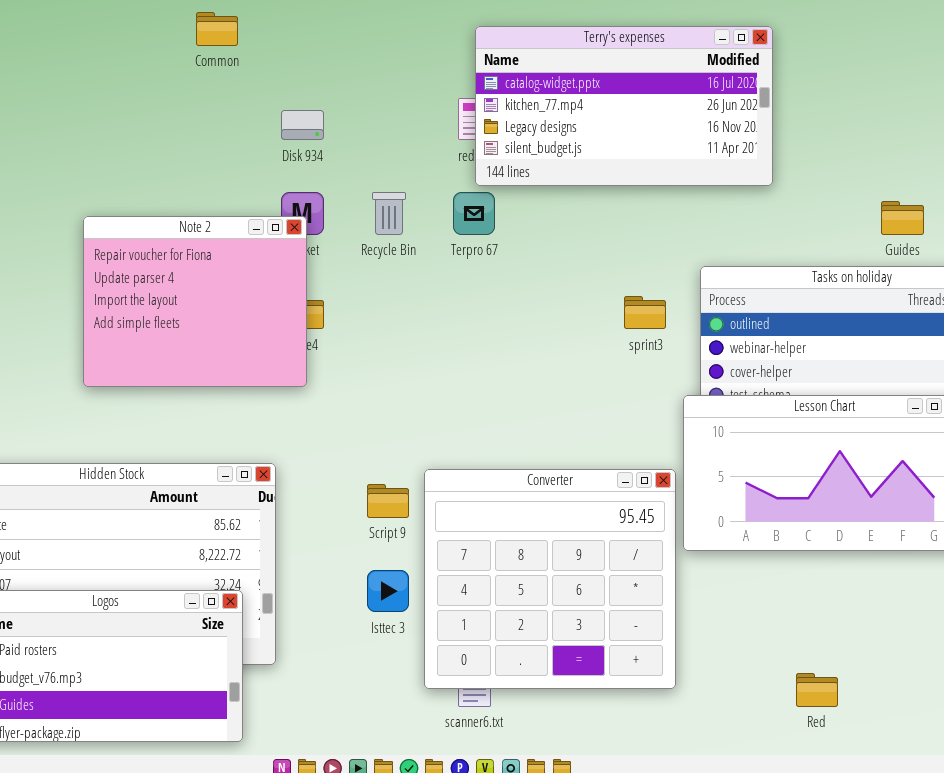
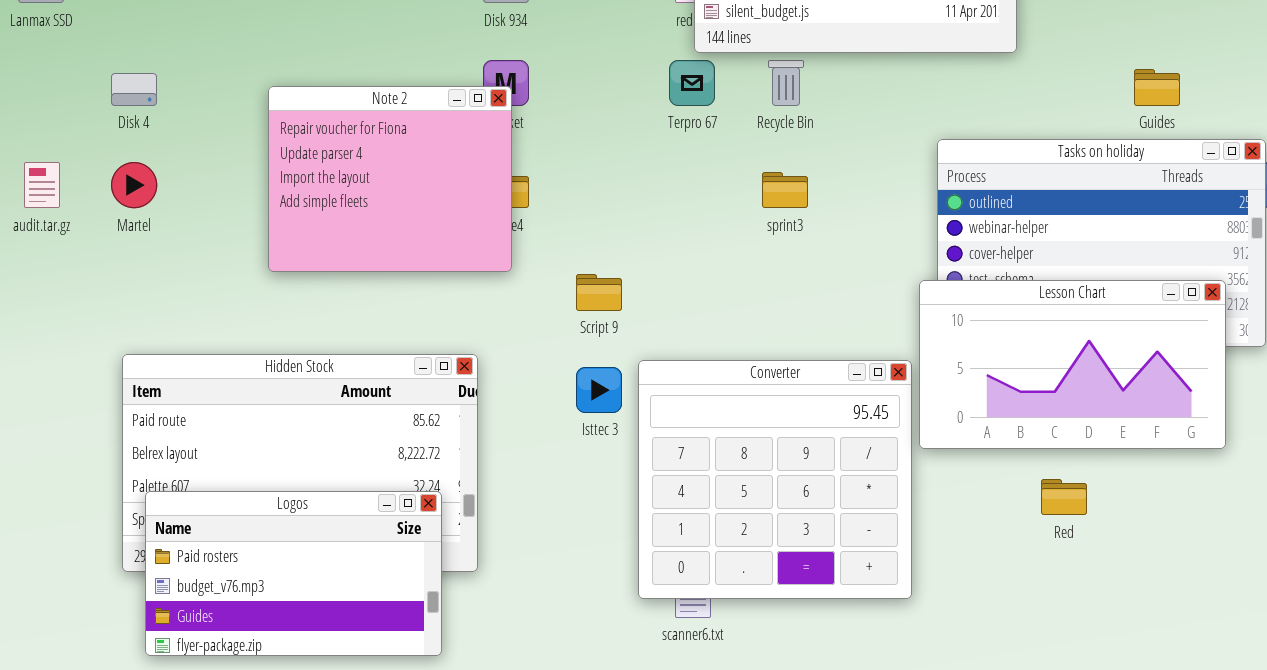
Recycle Bin: [372,192,406,235] -> [768,60,804,106], moved
sprint3: [624,296,666,329] -> [762,172,808,208], moved
Script 9: [367,484,409,518] -> [576,274,622,311], moved
Isttec 3: [367,570,409,612] -> [576,367,622,413], moved
Red: [796,673,838,707] -> [1041,479,1087,515], moved

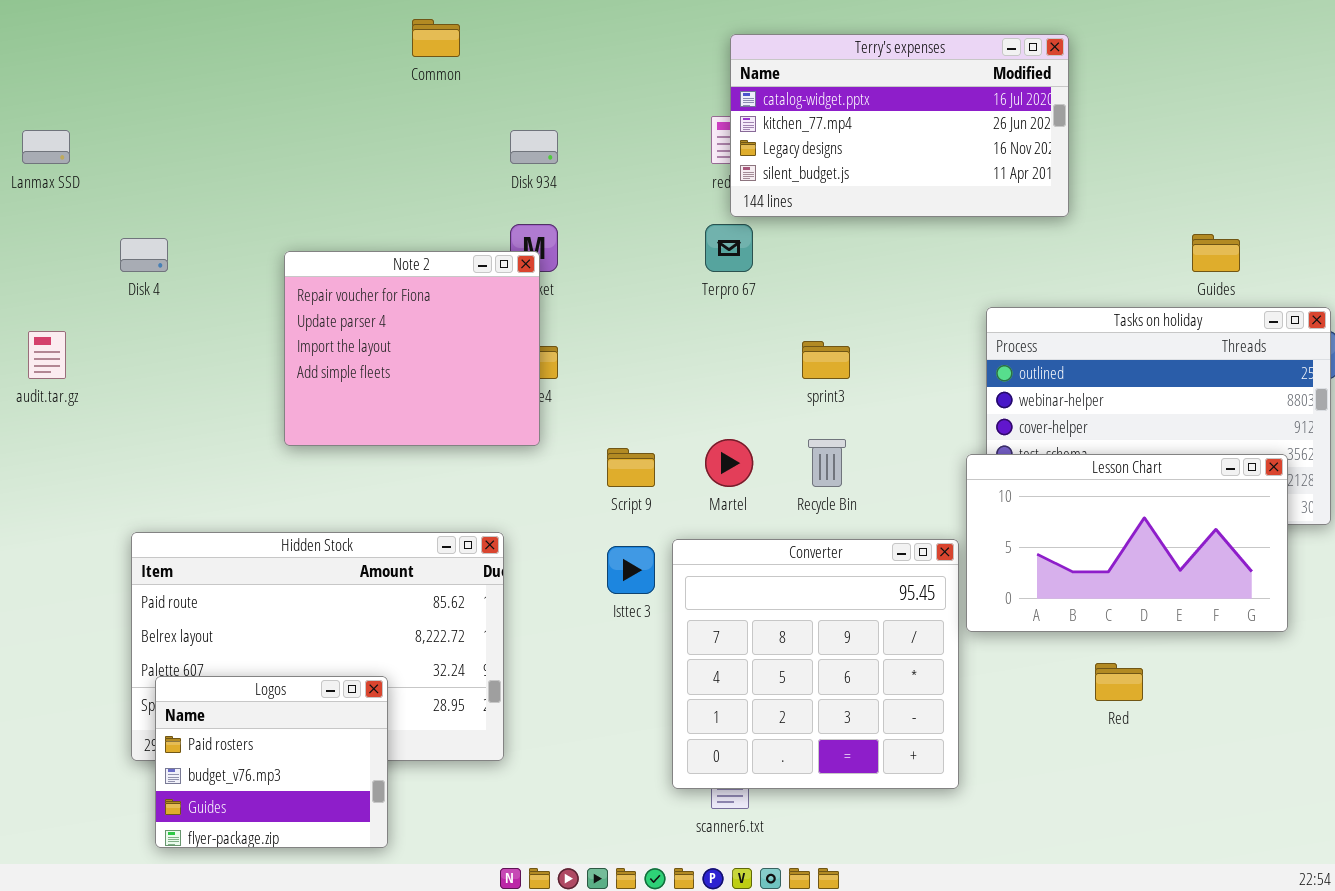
Recycle Bin: [768,60,804,106] -> [808,439,846,487], moved
Martel: [111,162,157,208] -> [705,439,753,487], moved
Logos: [145,491,442,656] -> [155,676,388,848], resized

